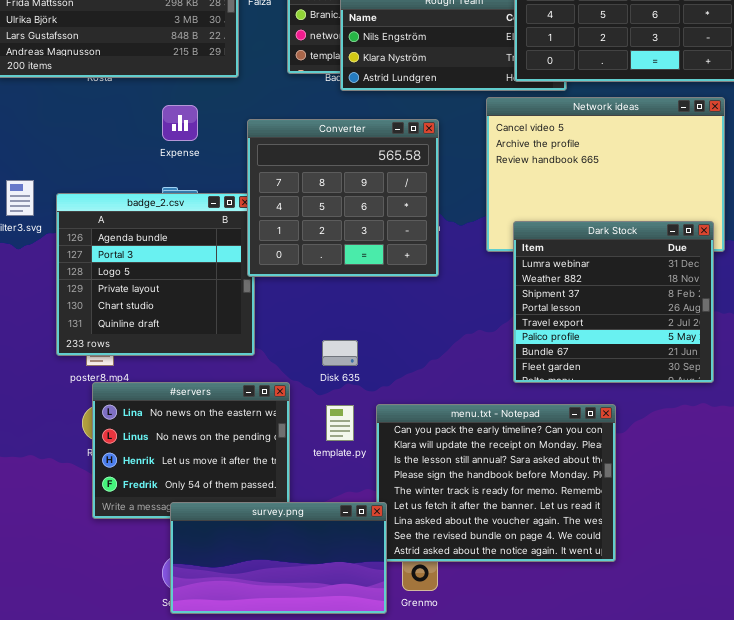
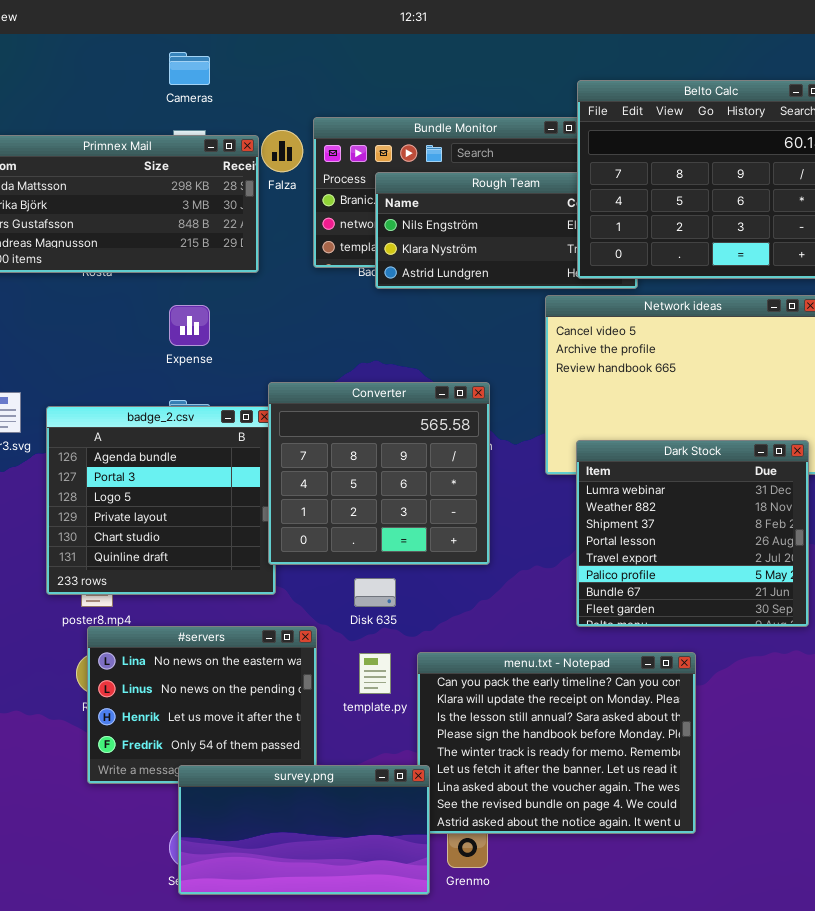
Converter: [247,119,439,277] -> [268,382,490,565], moved

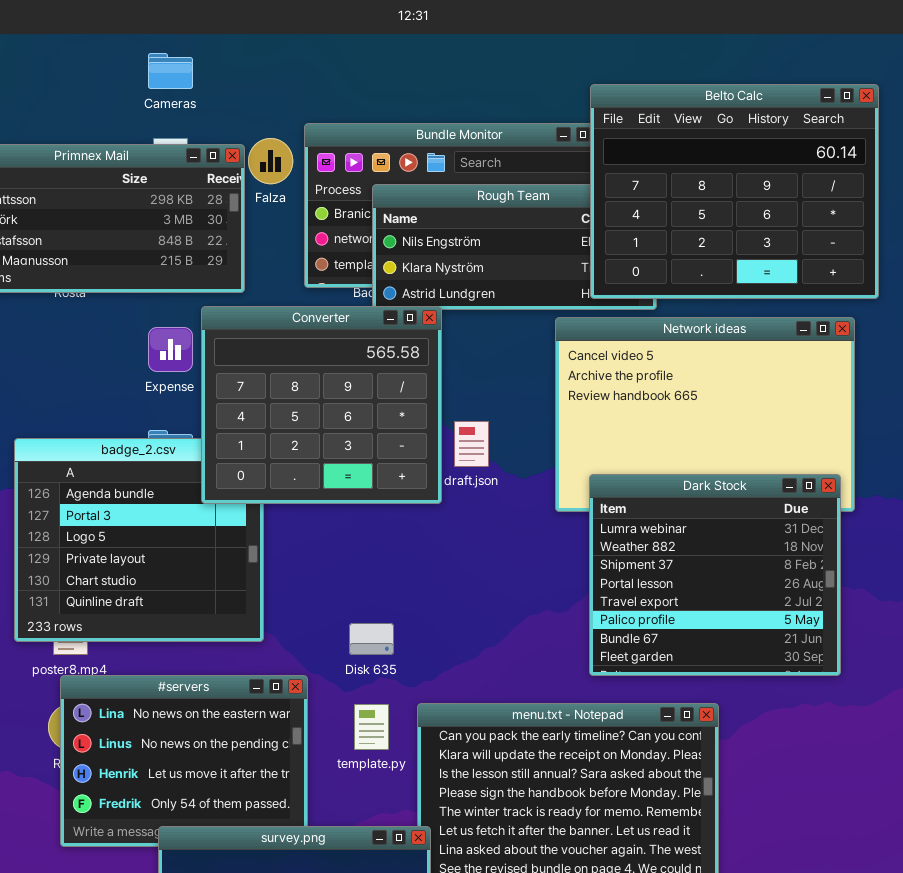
Converter: [268,382,490,565] -> [201,306,442,504], moved

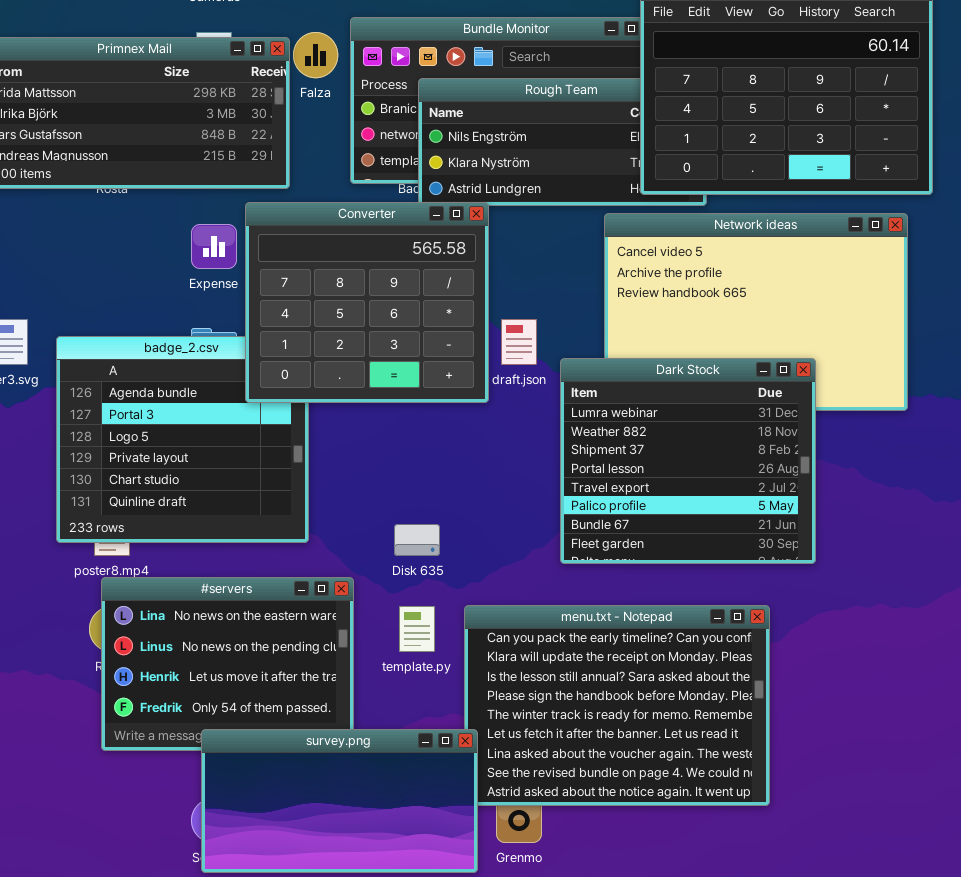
Dark Stock: [589,474,841,676] -> [560,358,816,564], moved

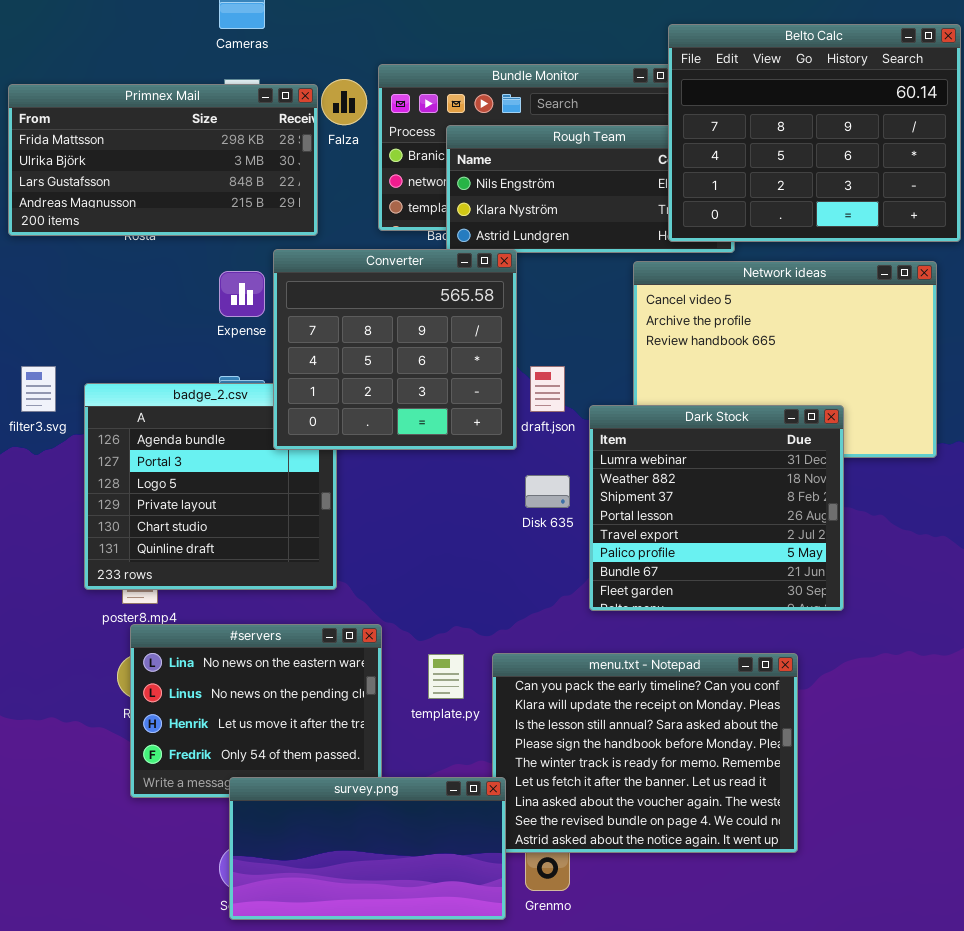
Disk 635: [394,524,440,556] -> [525,475,570,508], moved

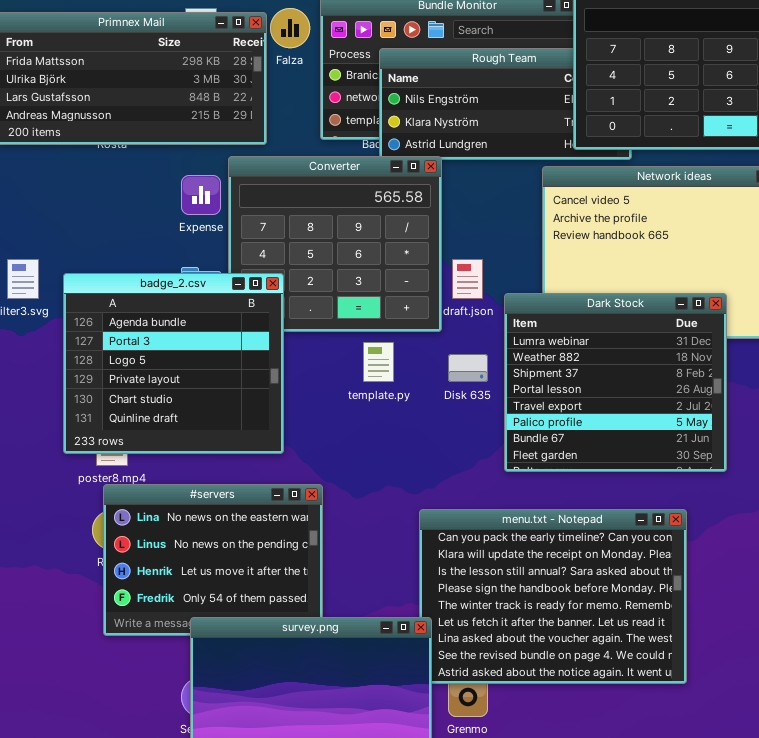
badge_2.csv: [84,383,337,590] -> [63,273,284,454], raised
template.py: [428,654,464,699] -> [363,342,394,382], moved

